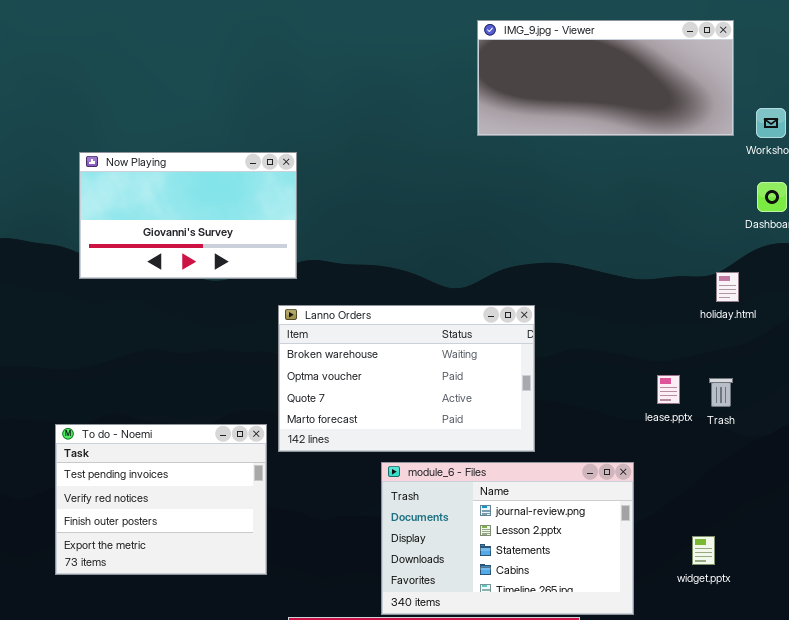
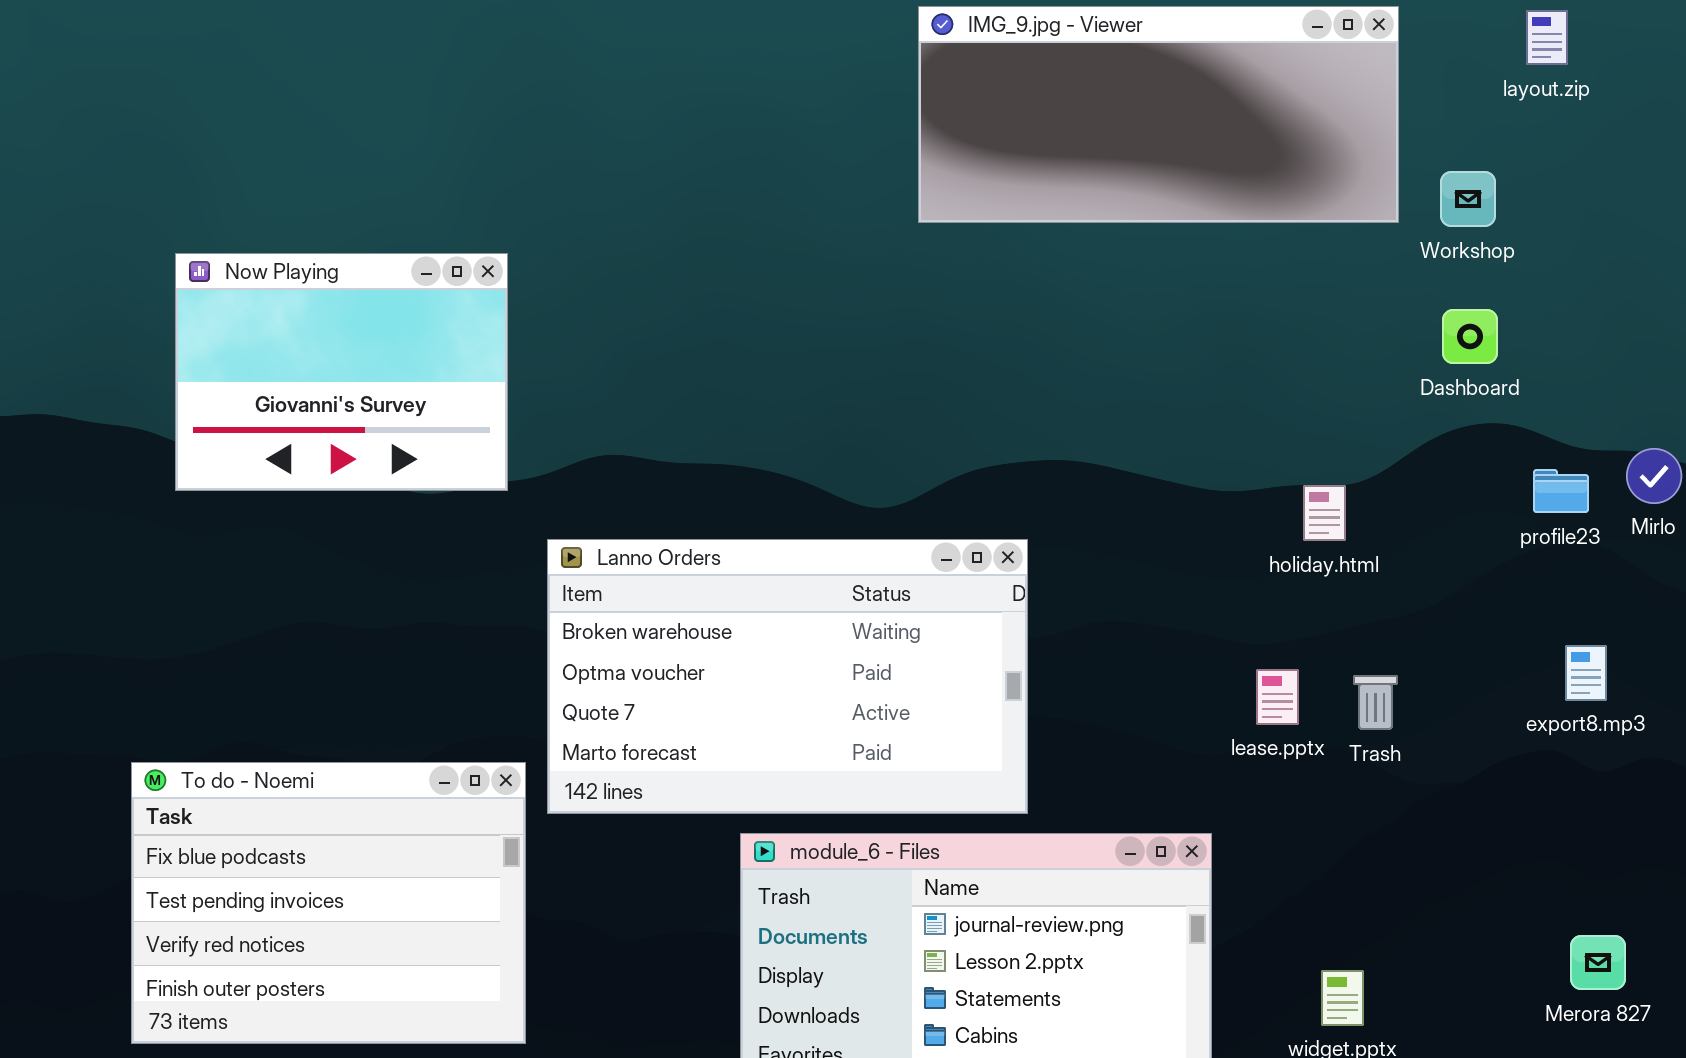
Now Playing: [79,152,297,279] -> [175,253,508,491], resized
holiday.html: [716,272,739,302] -> [1303,485,1346,541], moved
To do - Noemi: [55,424,267,575] -> [131,762,526,1044], scrolled up 1 row

